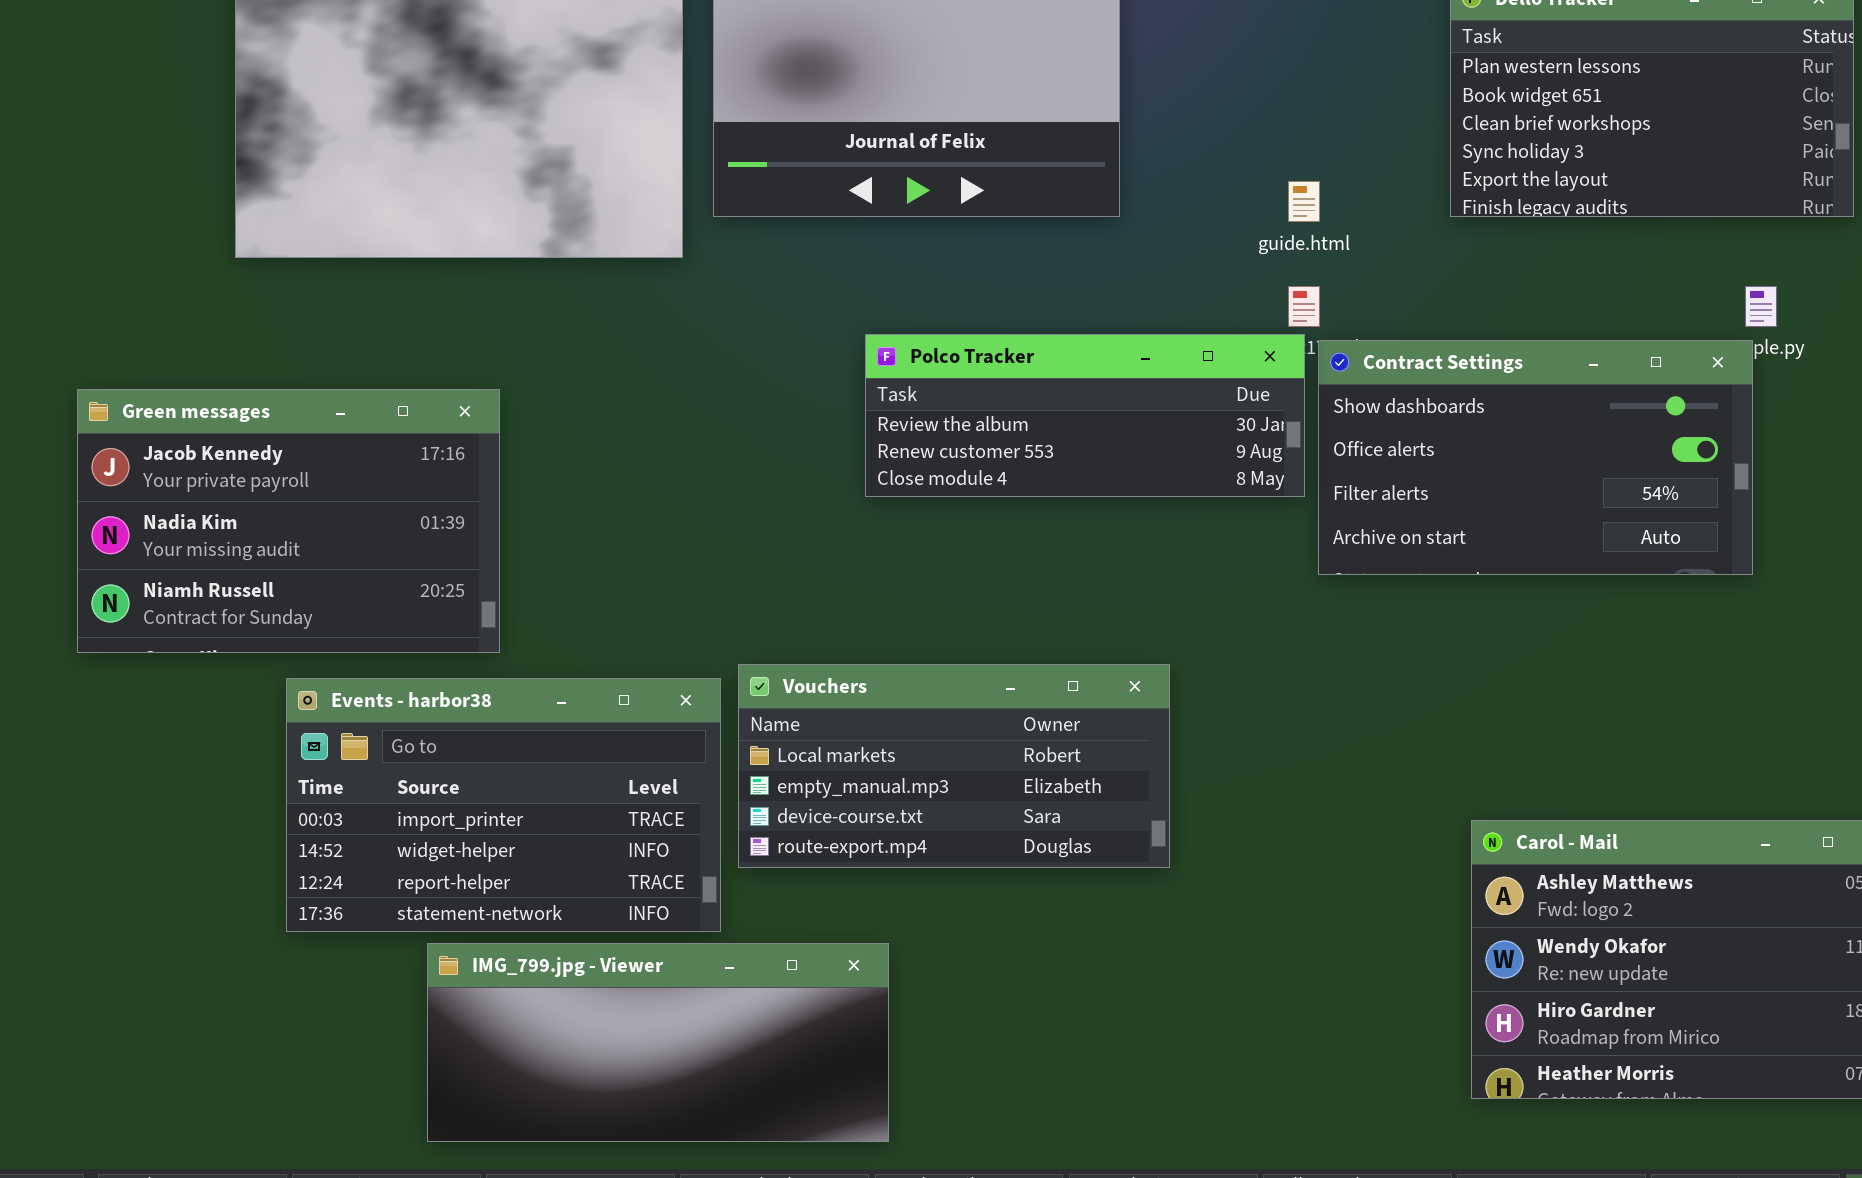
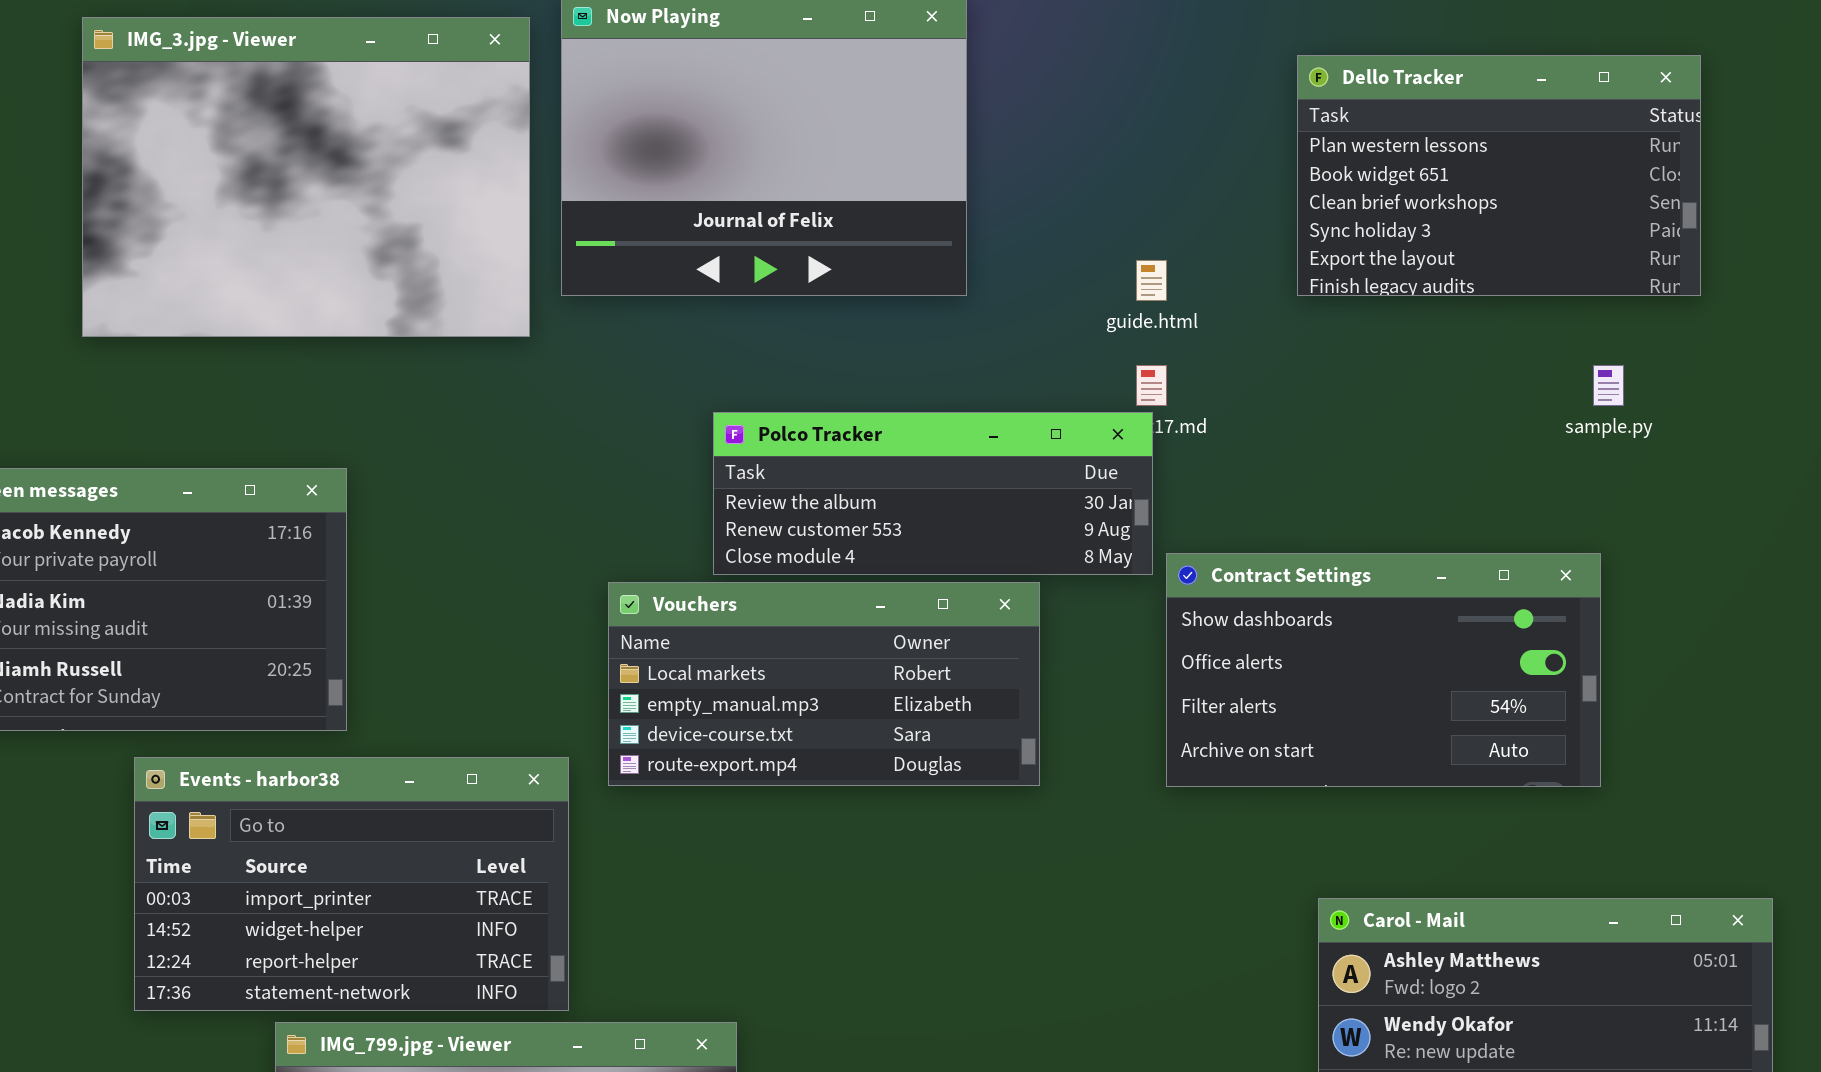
Contract Settings: [1318,340,1753,575] -> [1166,553,1601,787], moved
Vouchers: [738,664,1170,868] -> [608,582,1040,786], moved

